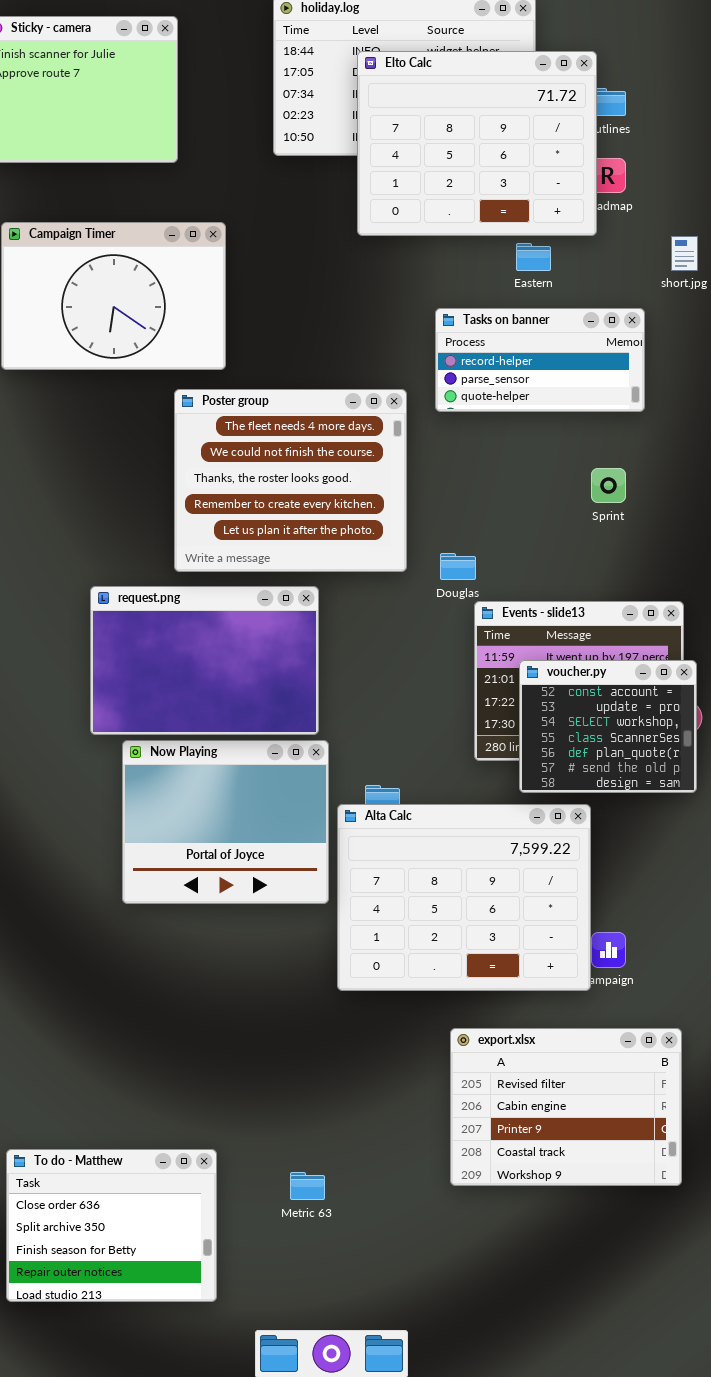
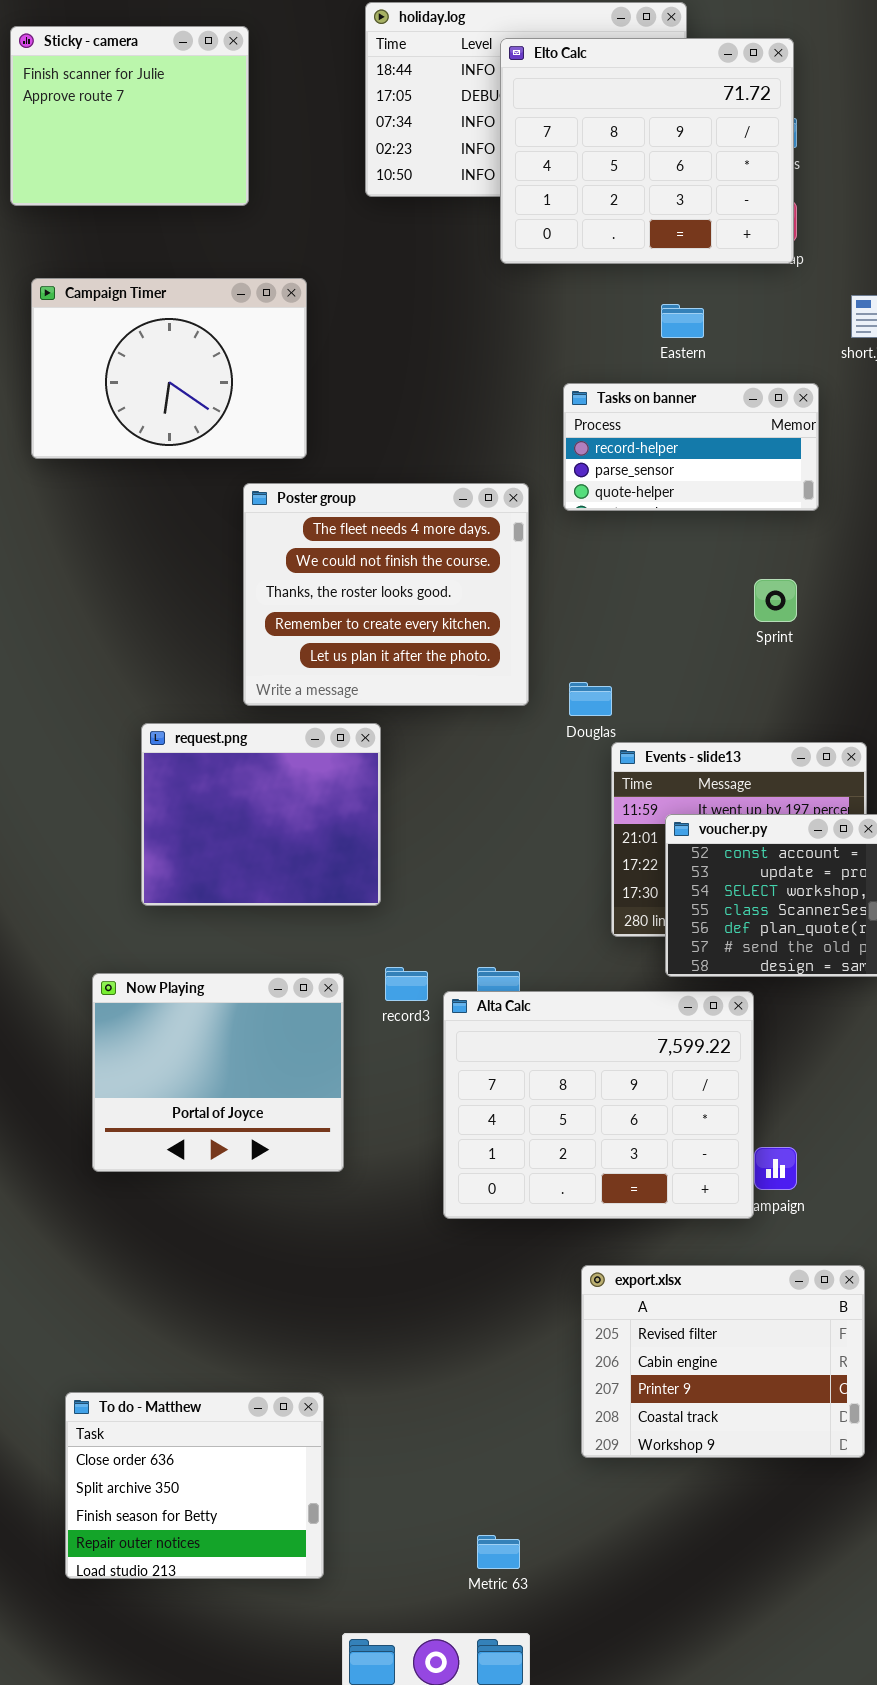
Elto Calc: [357,51,597,236] -> [500,38,794,264], moved
request.png: [90,586,319,735] -> [141,723,381,906], resized
Now Playing: [122,740,329,904] -> [92,973,344,1172], moved
To do - Matthew: [6,1149,217,1302] -> [65,1392,324,1579], moved
Metric 63: [290,1172,325,1200] -> [477,1535,520,1569], moved

